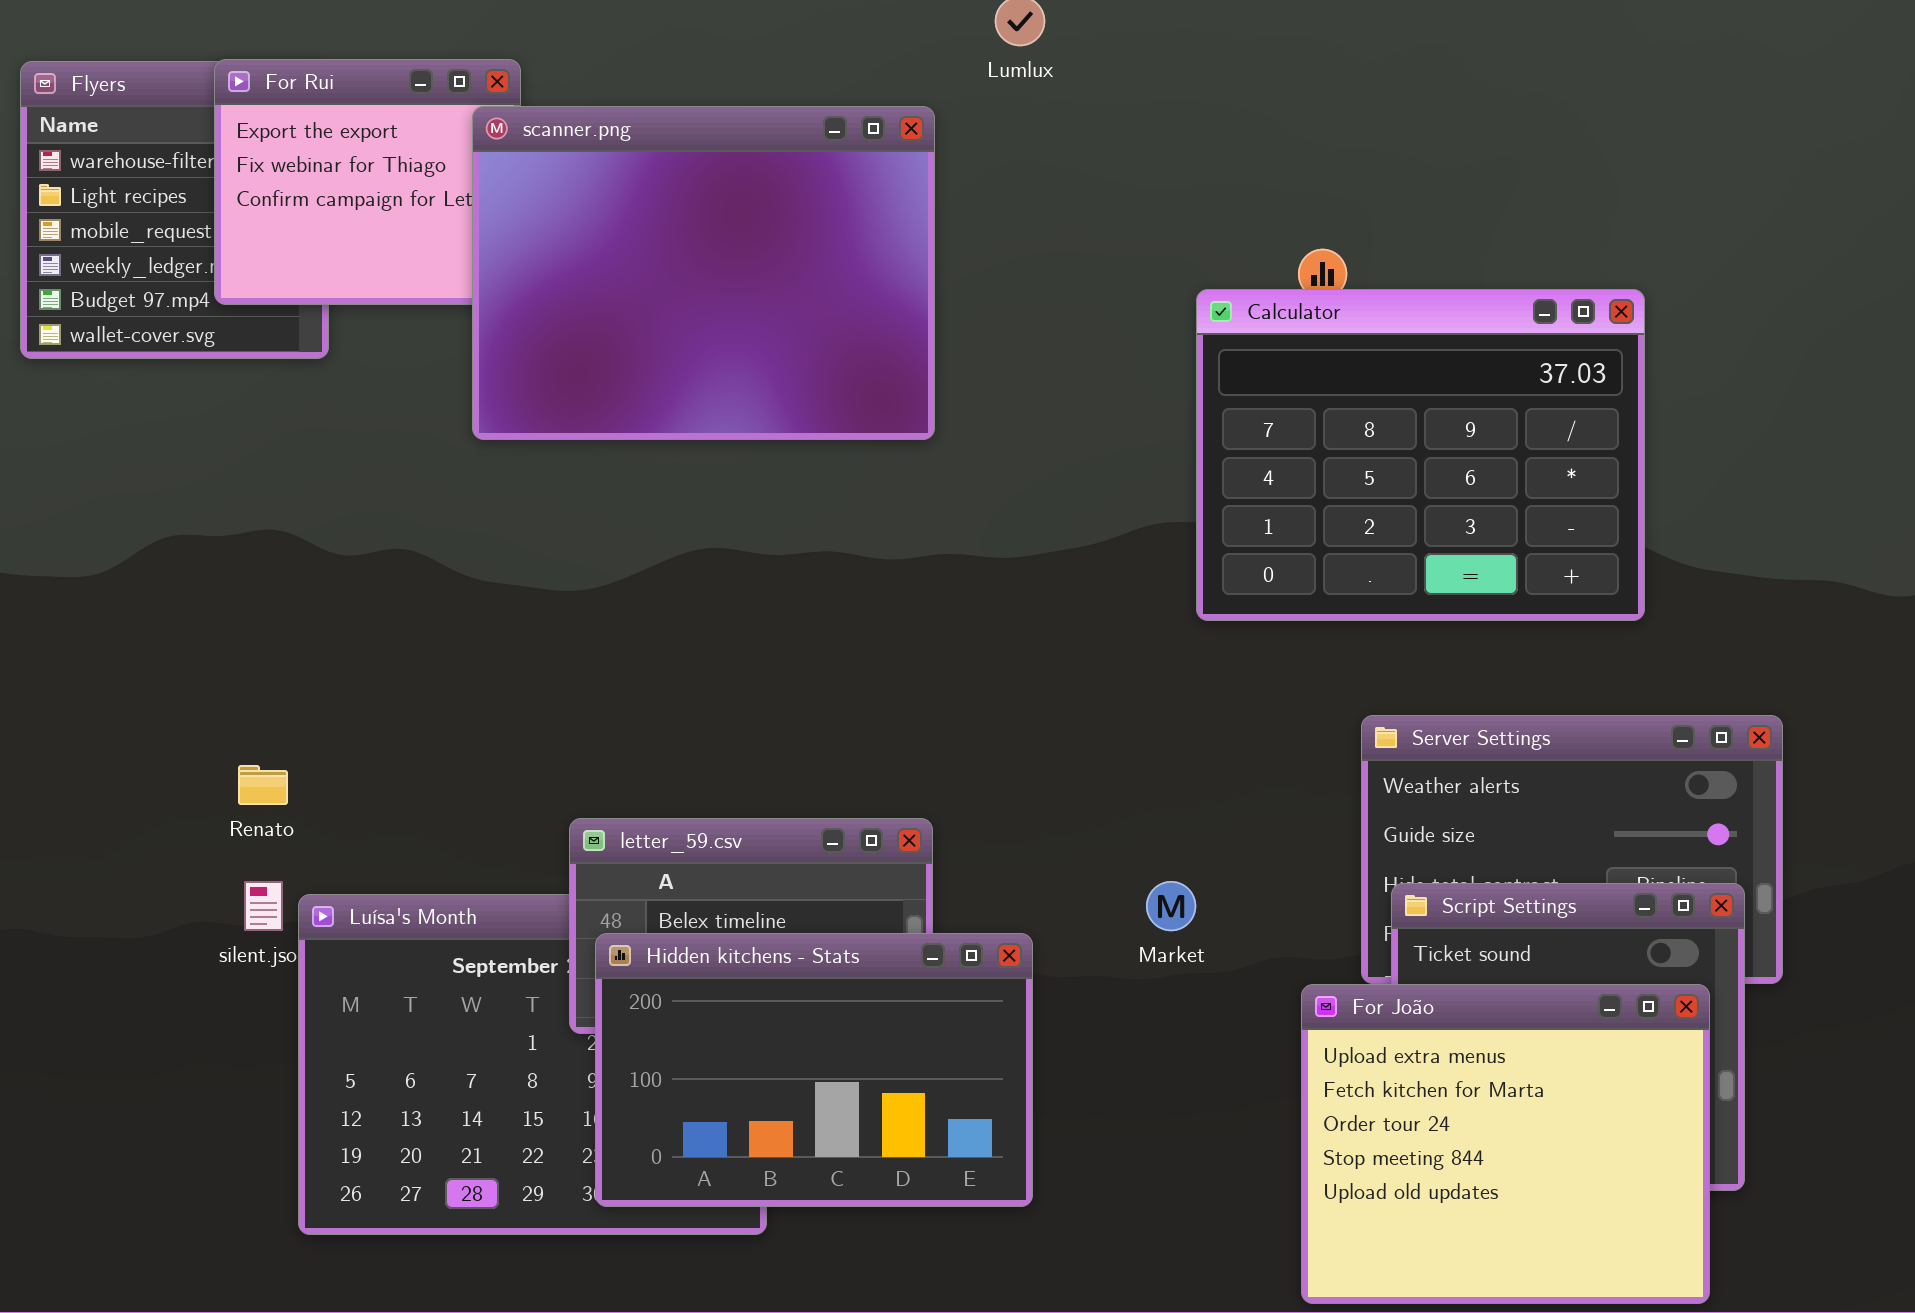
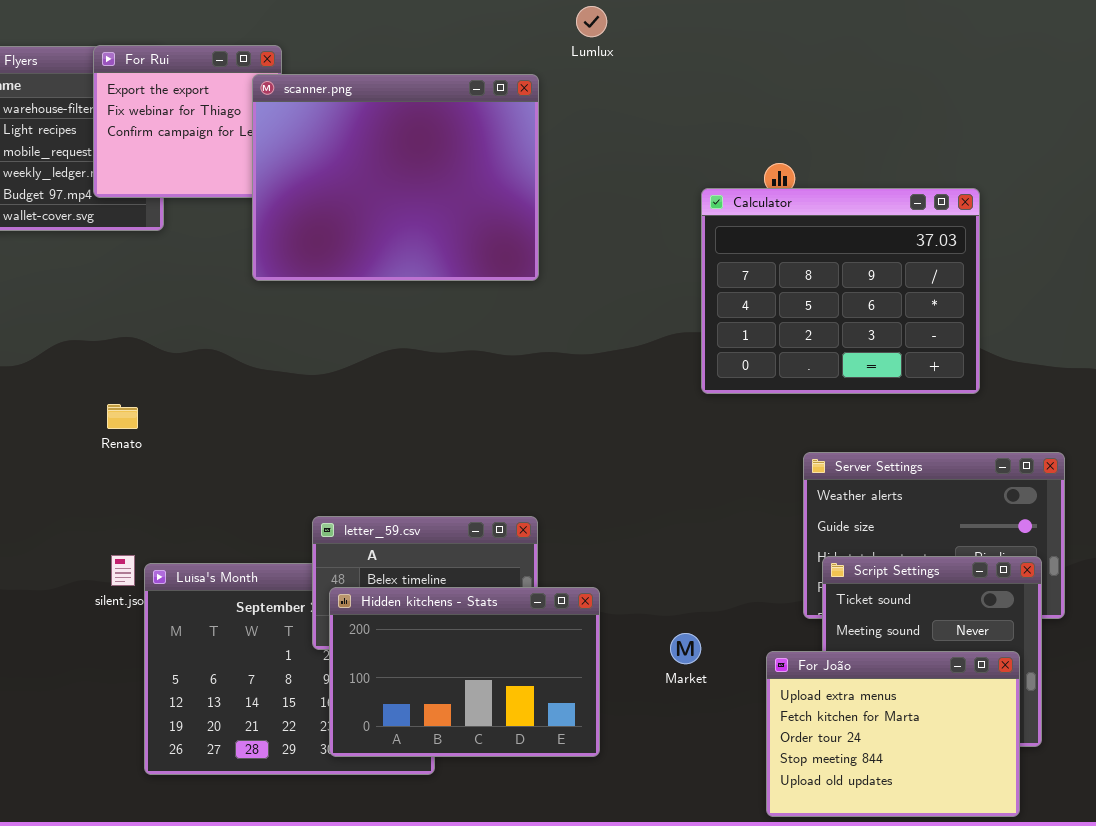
Renato: [238,765,288,805] -> [107,404,138,429], moved
Market: [1146,881,1196,931] -> [670,633,701,664], moved
For João: [1301,984,1710,1304] -> [766,651,1020,817], resized

